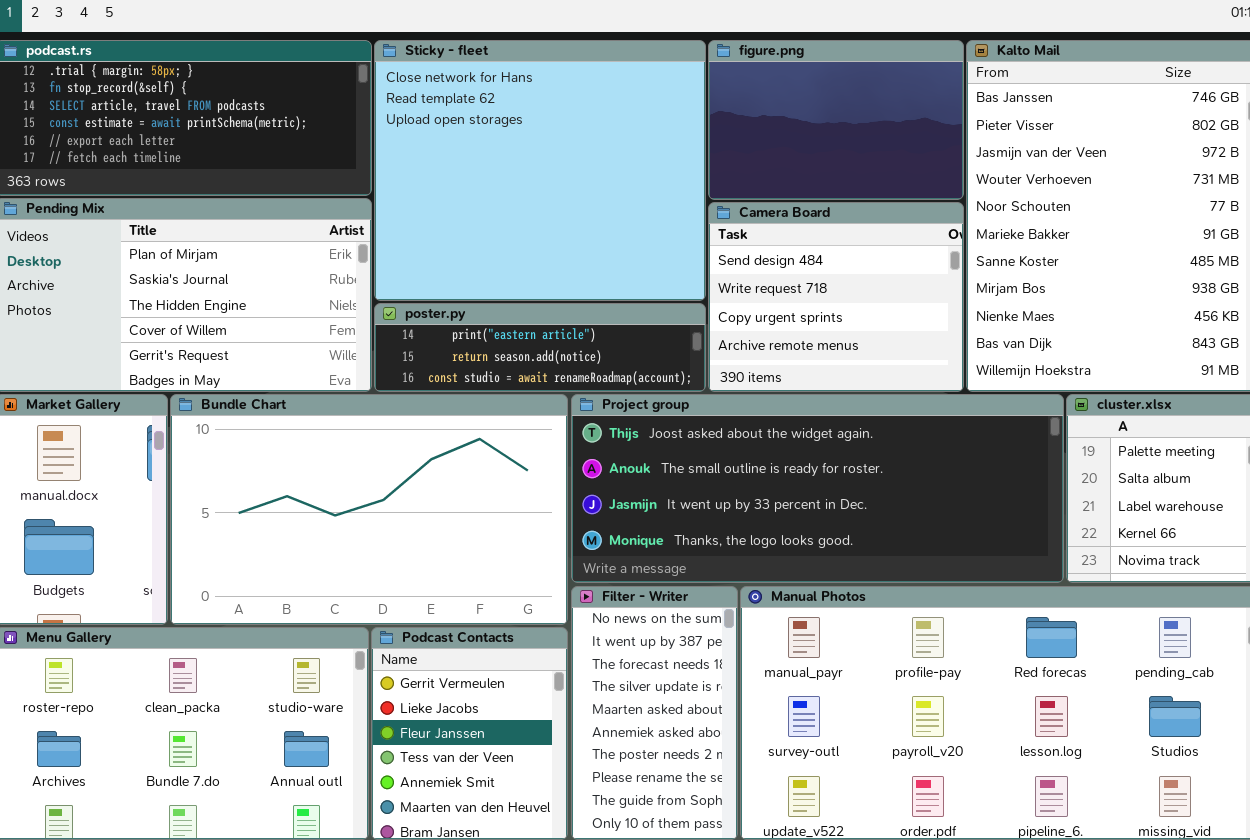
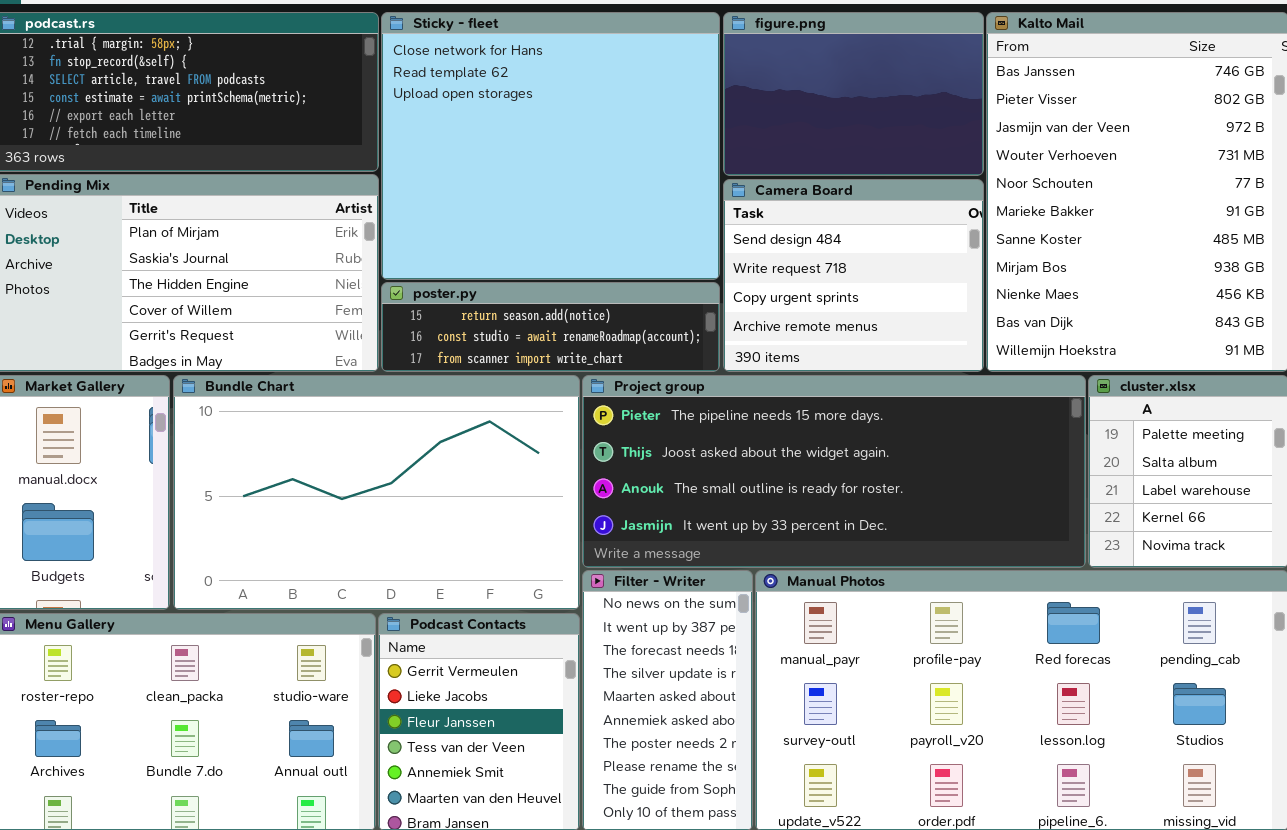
poster.py: [374,303,706,392] -> [381,282,720,372], scrolled down 1 row
Project group: [571,394,1064,583] -> [582,375,1086,568], scrolled up 1 row

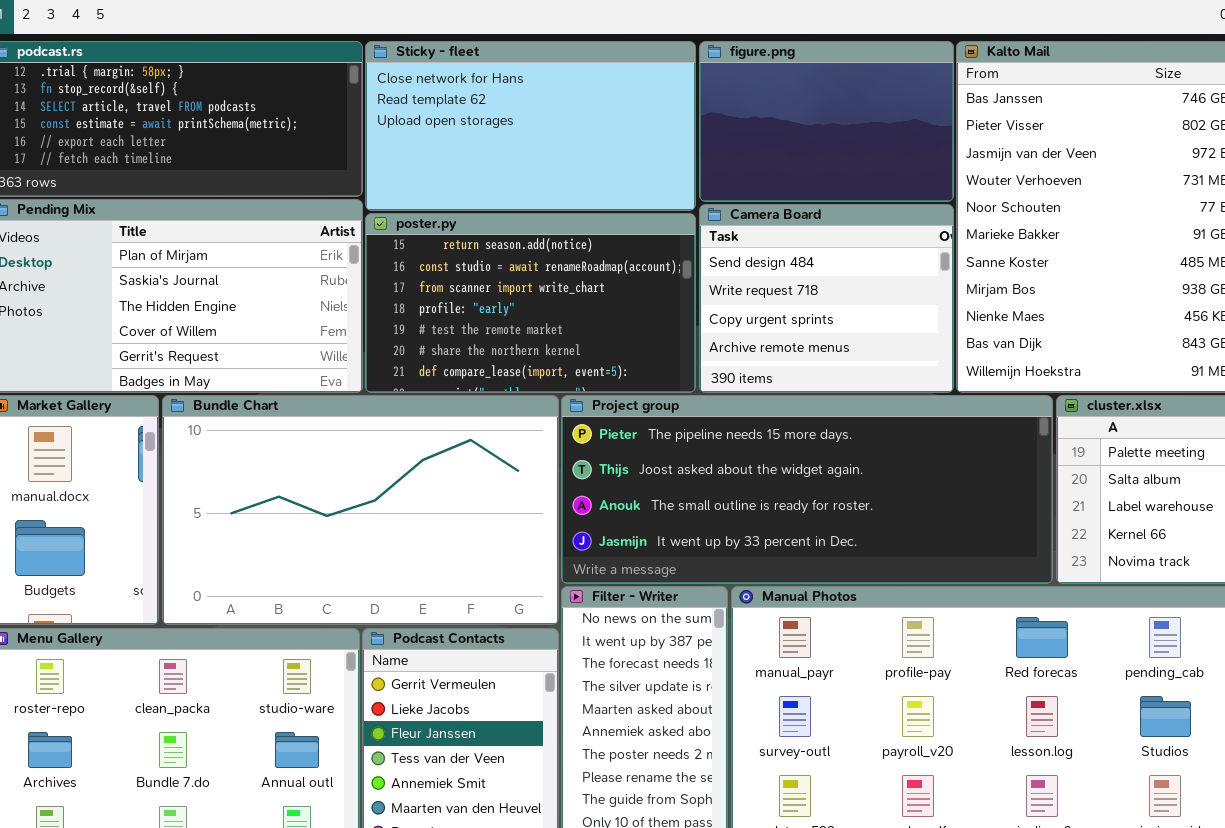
Sticky - fleet: [381,12,720,280] -> [365,41,696,211], resized
poster.py: [381,282,720,372] -> [365,213,696,393], resized

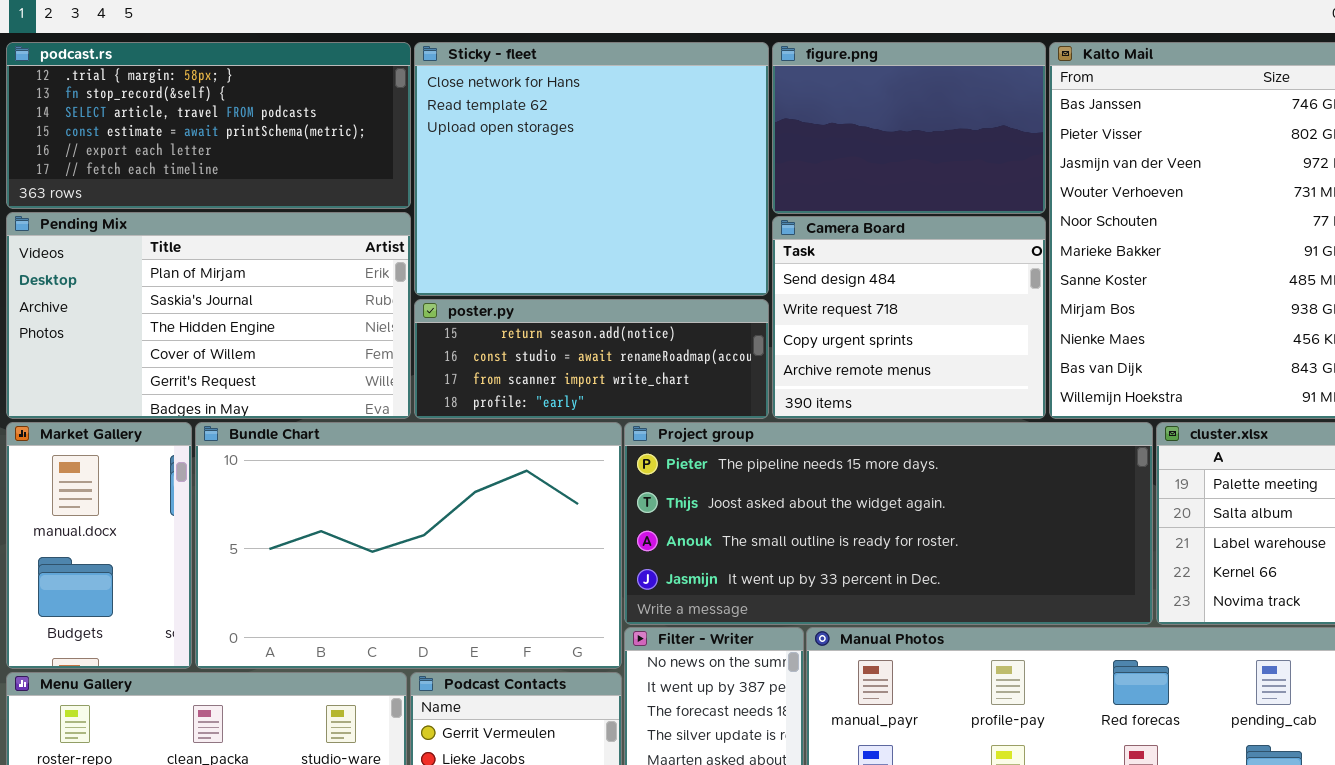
Sticky - fleet: [365,41,696,211] -> [414,42,769,296], resized
poster.py: [365,213,696,393] -> [414,299,769,419], resized

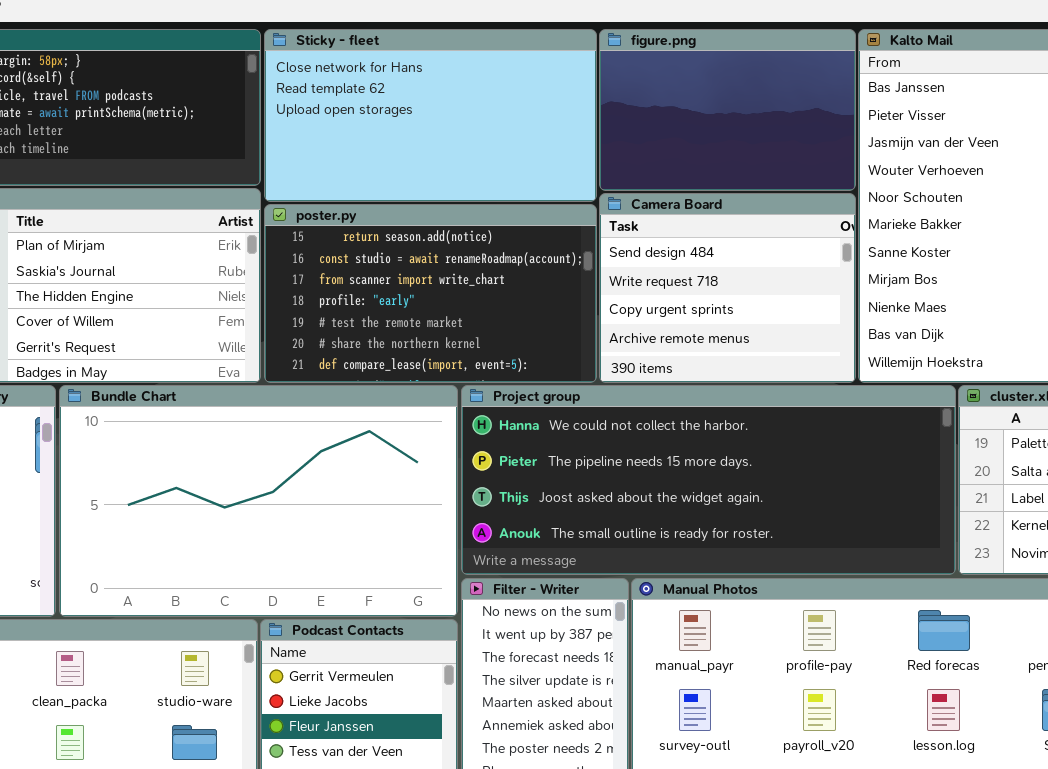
Sticky - fleet: [414,42,769,296] -> [264,29,597,202], resized
poster.py: [414,299,769,419] -> [264,204,597,383], resized
Project group: [624,422,1153,625] -> [461,385,956,575], scrolled up 1 row

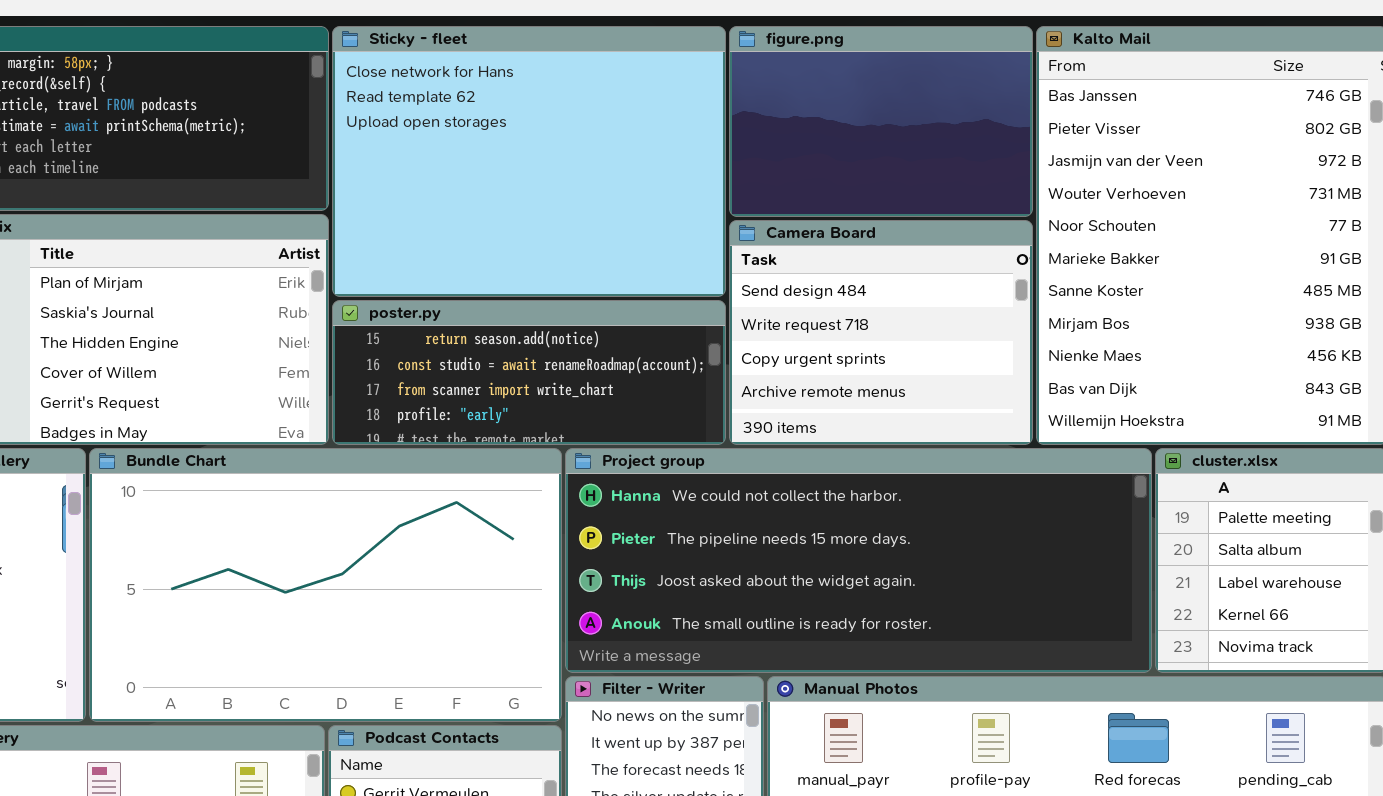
Sticky - fleet: [264,29,597,202] -> [332,26,726,297], resized
poster.py: [264,204,597,383] -> [332,300,726,445], resized

